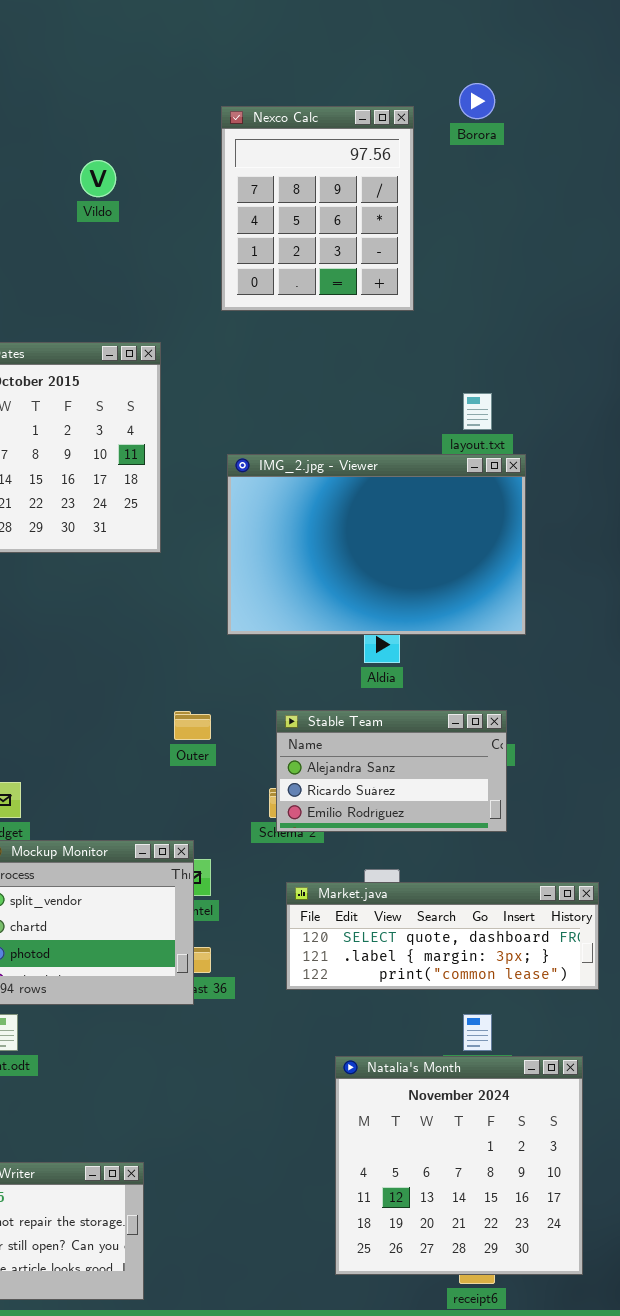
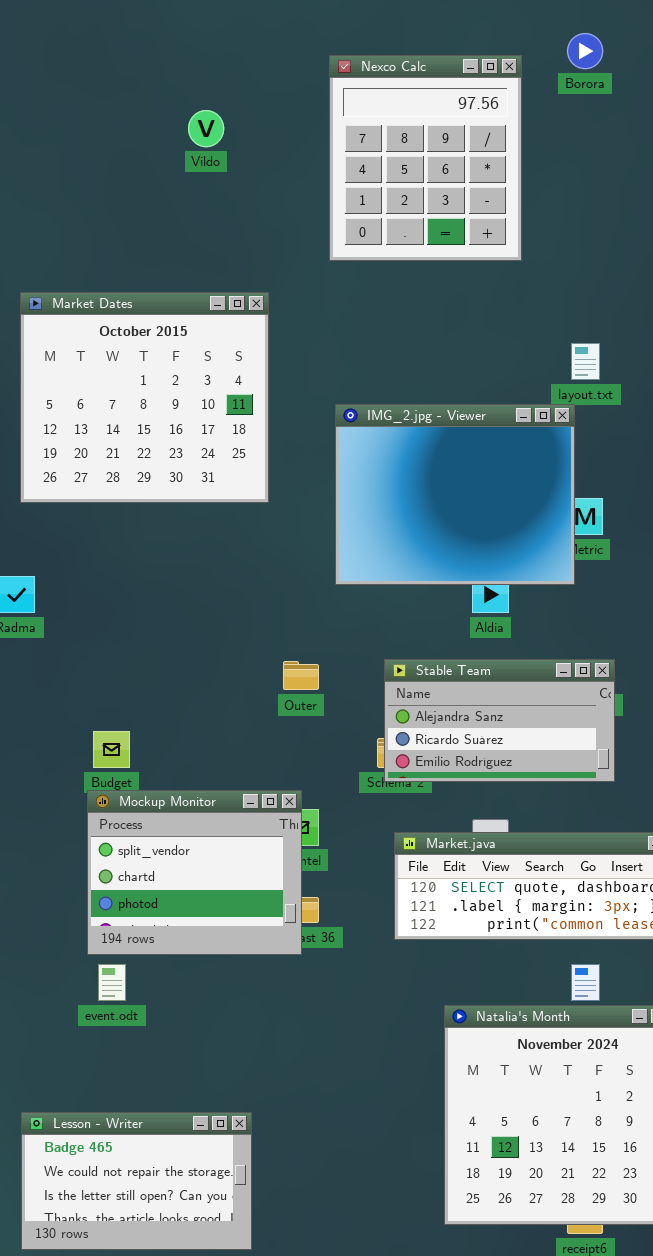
IMG_2.jpg - Viewer: [227,454,526,635] -> [335,404,575,585], resized

